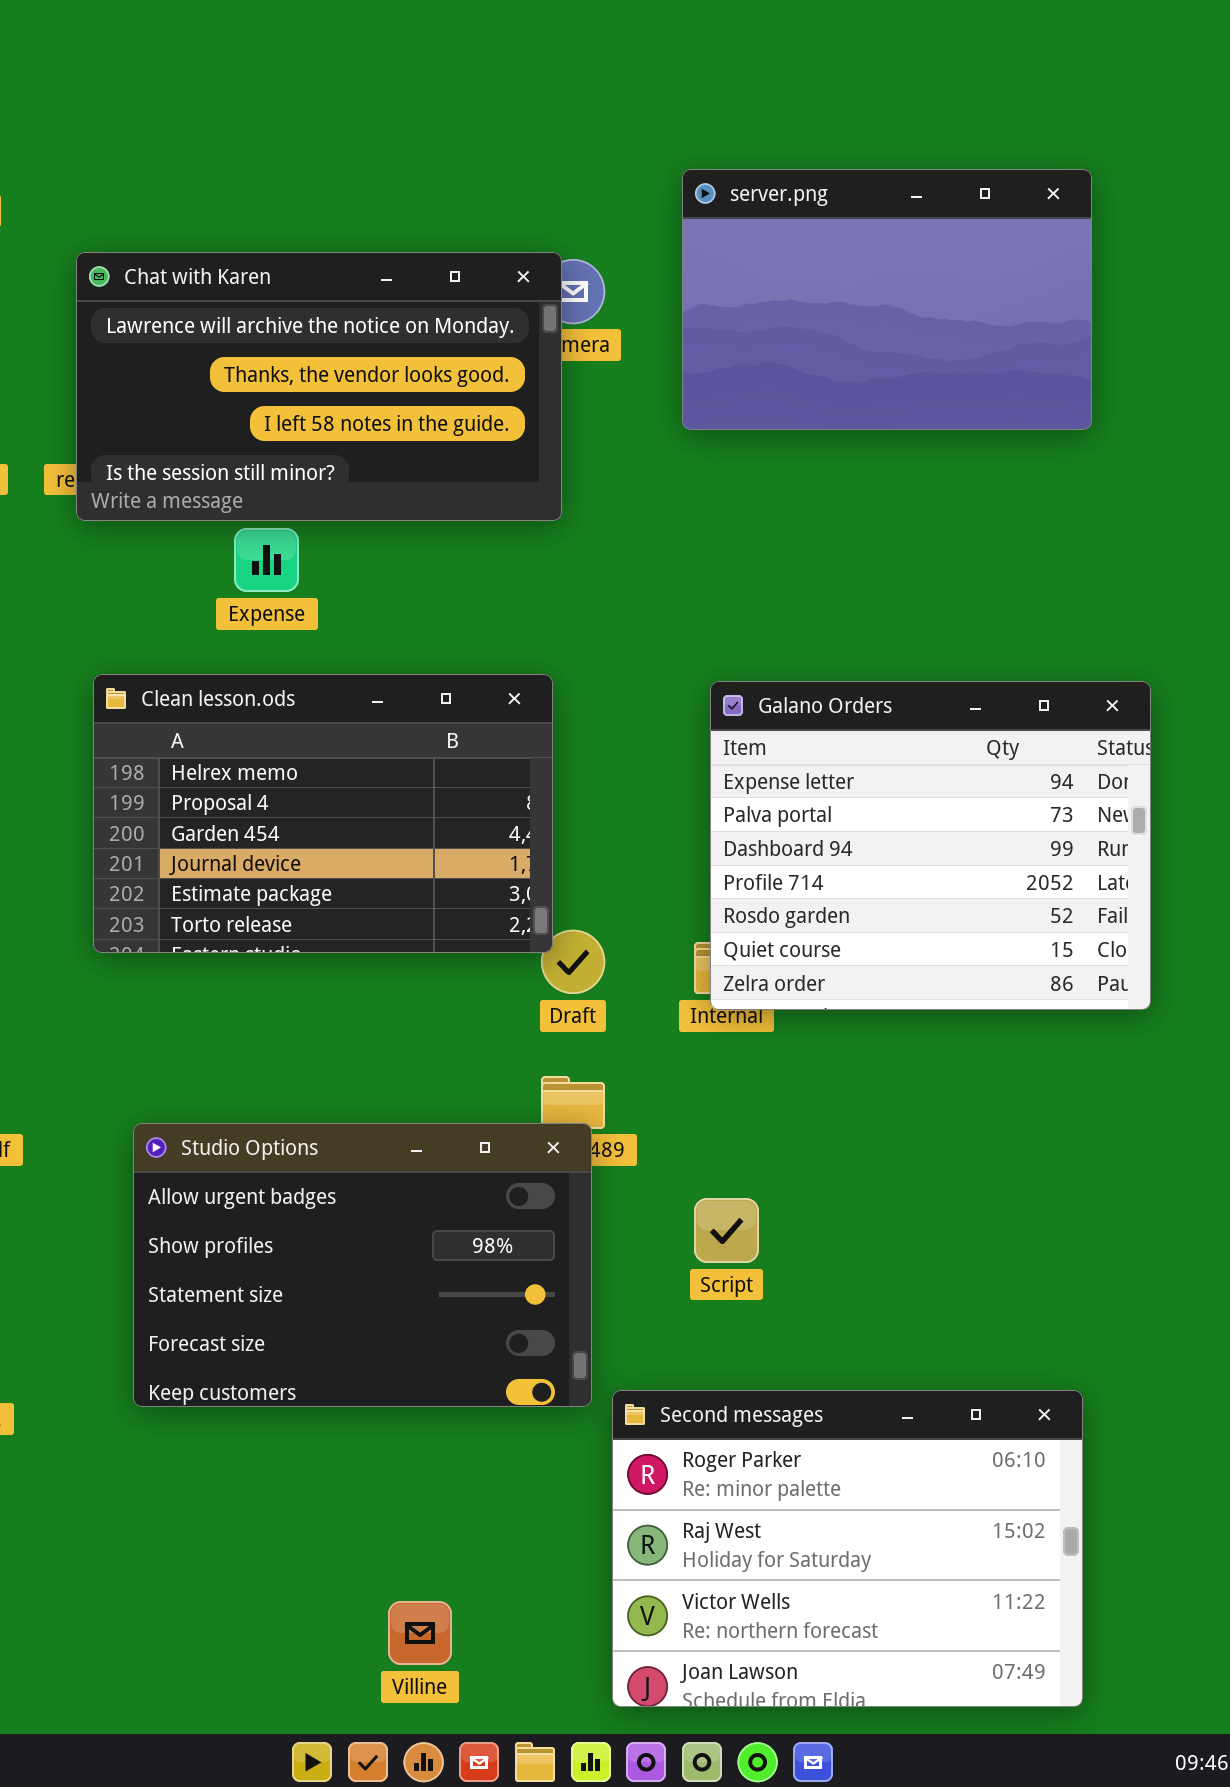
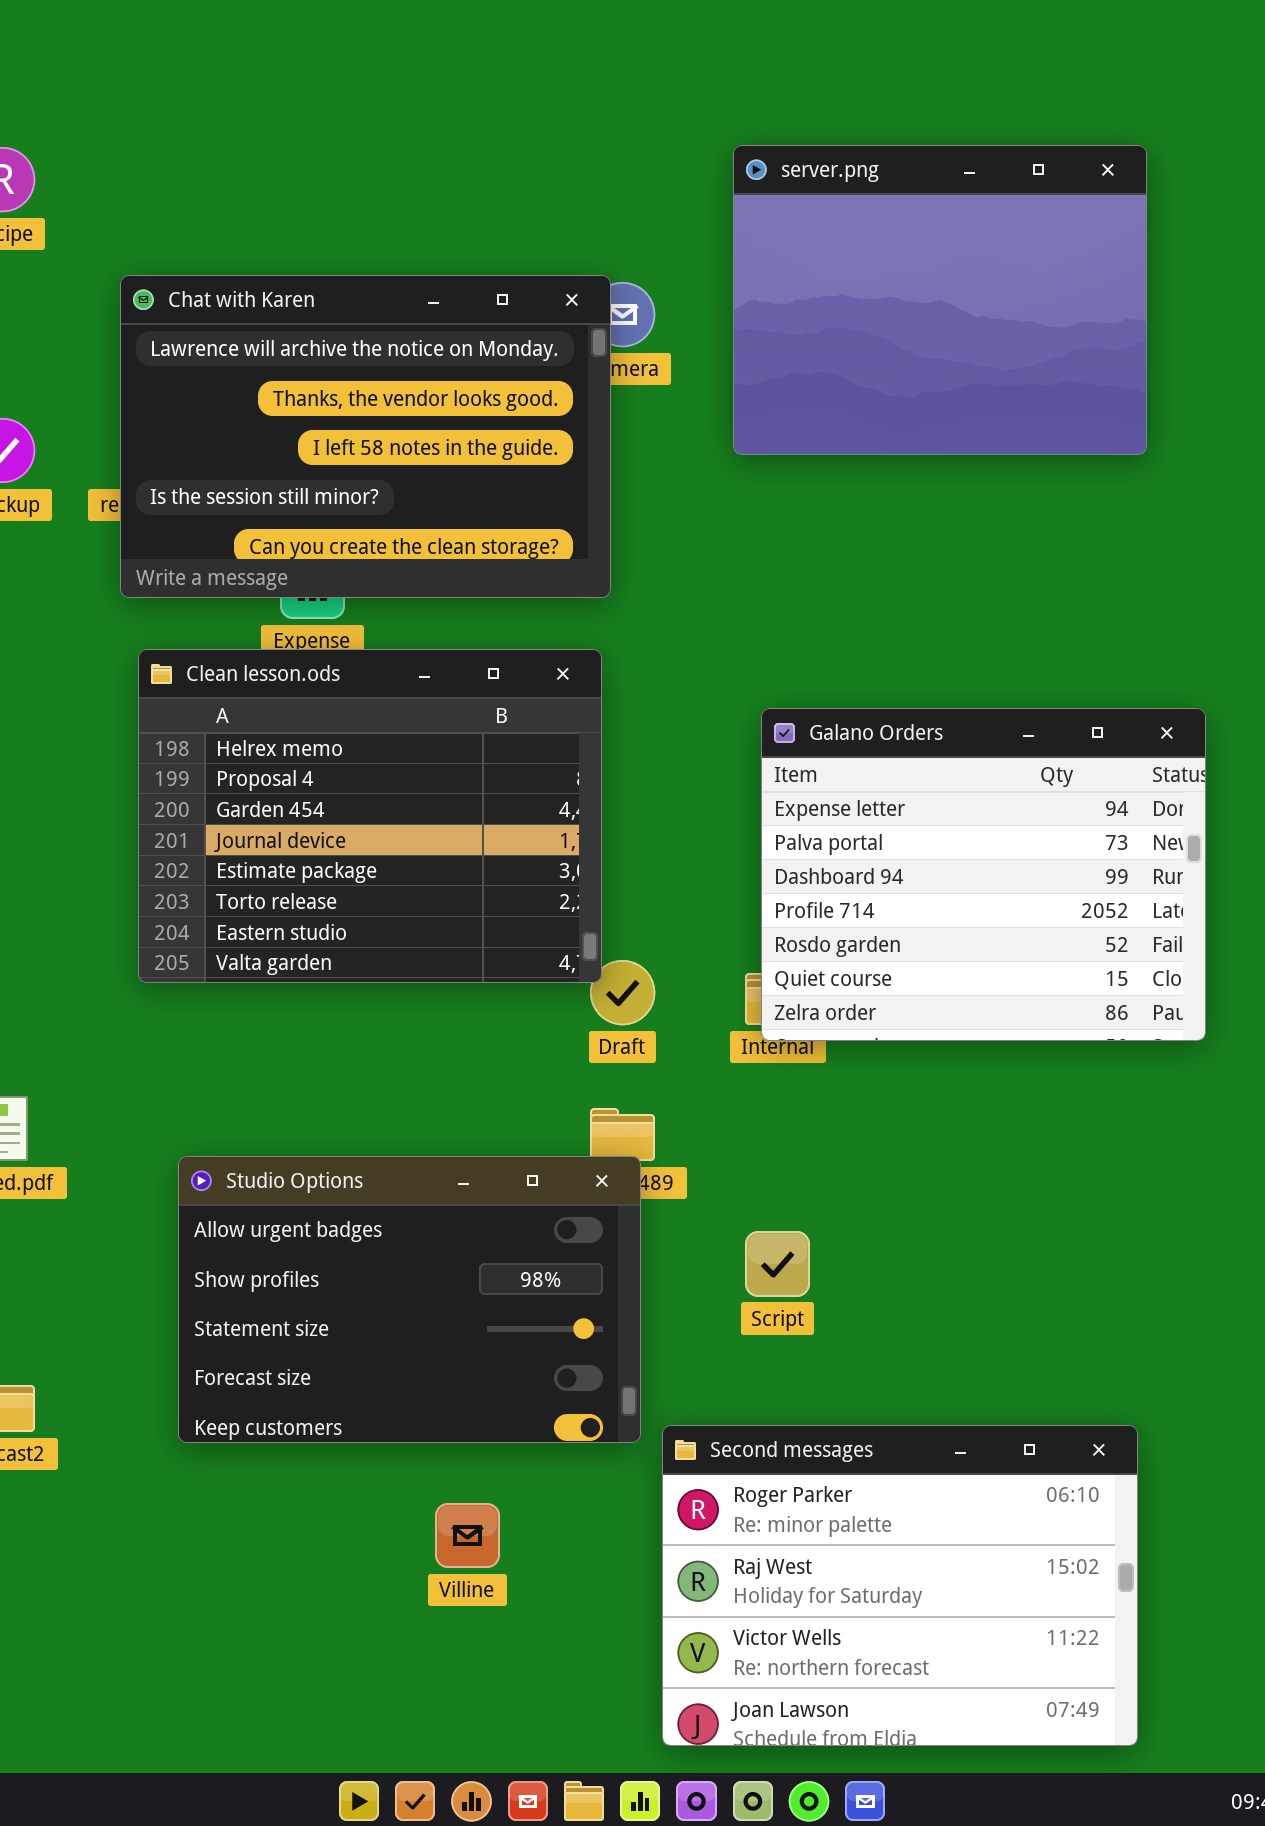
server.png: [682,169,1092,430] -> [733,145,1147,455], resized
Chat with Karen: [76,252,562,521] -> [120,275,611,598], resized
Clean lesson.ods: [93,674,553,953] -> [138,649,602,983], resized
Villine: [388,1601,452,1665] -> [435,1503,500,1568], moved

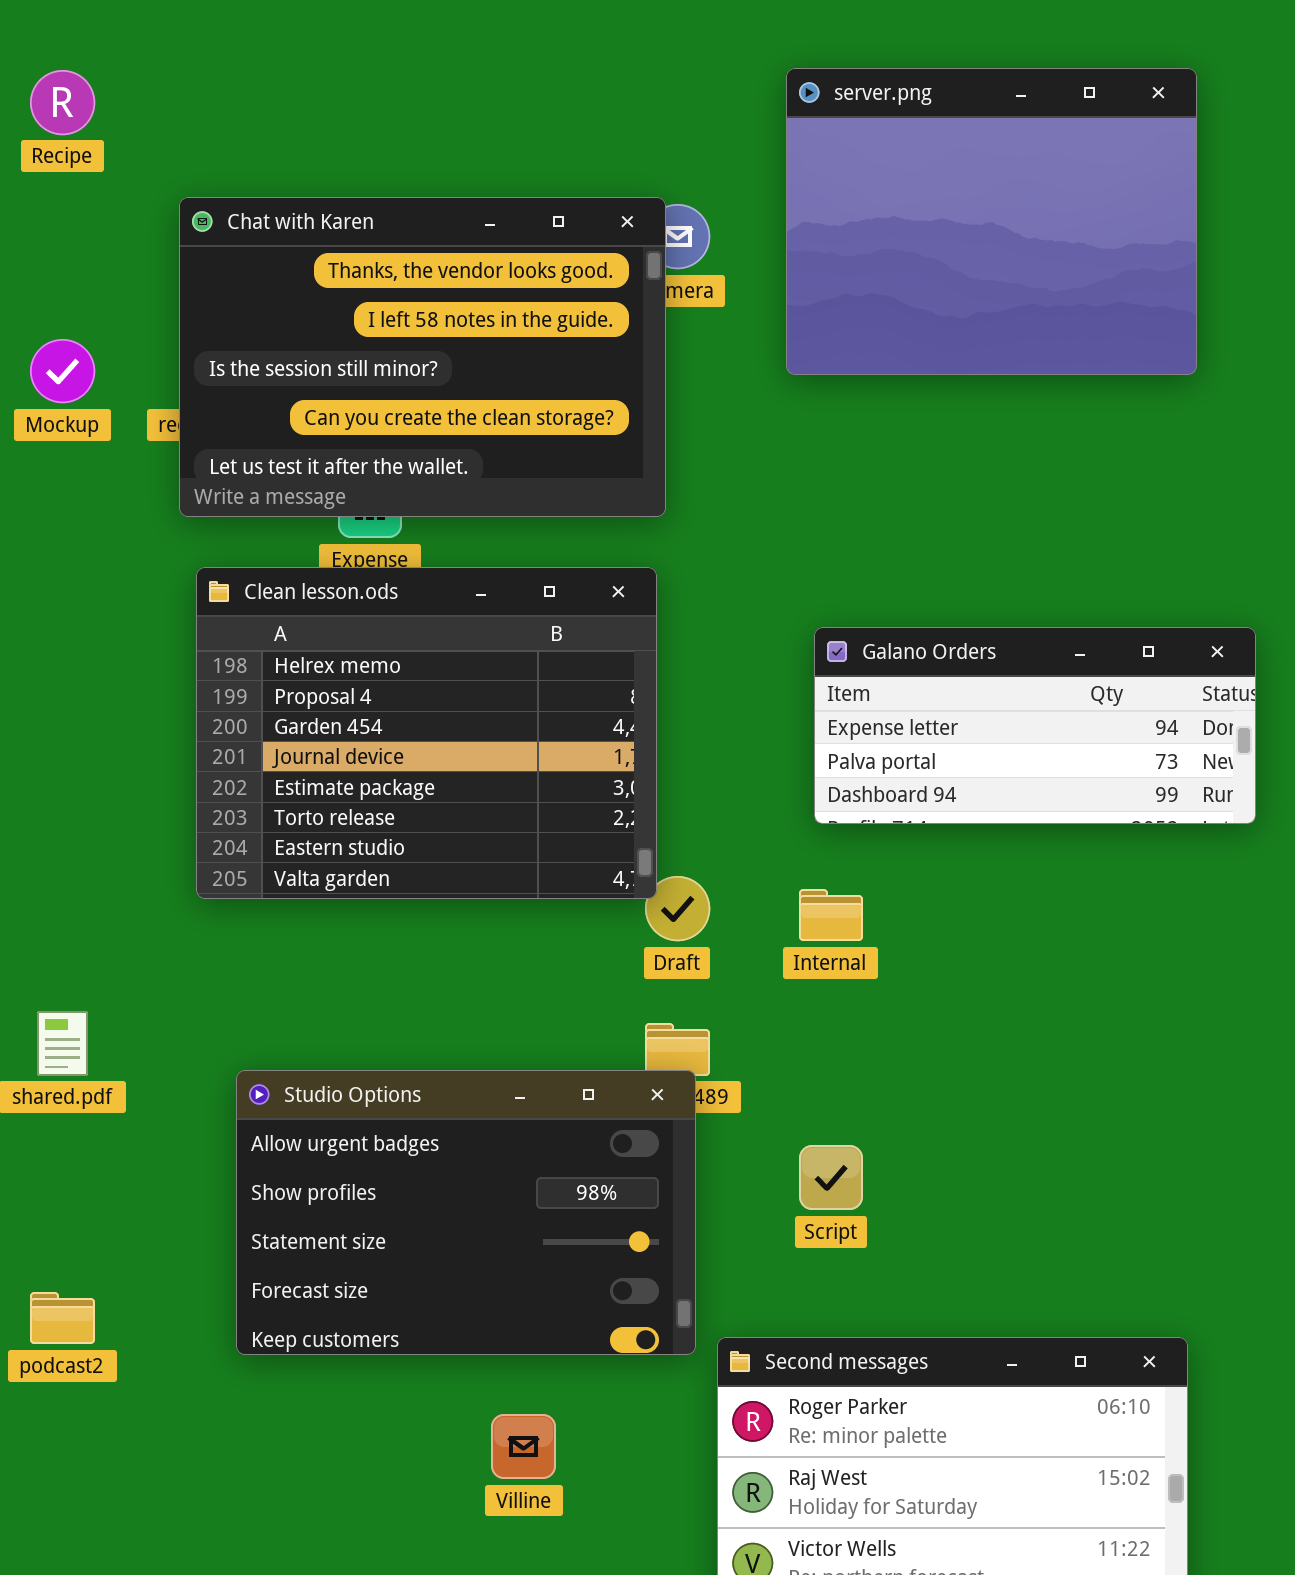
Chat with Karen: [120,275,611,598] -> [179,197,666,517], scrolled down 1 row
Galano Orders: [761,708,1206,1041] -> [814,627,1256,824], resized

